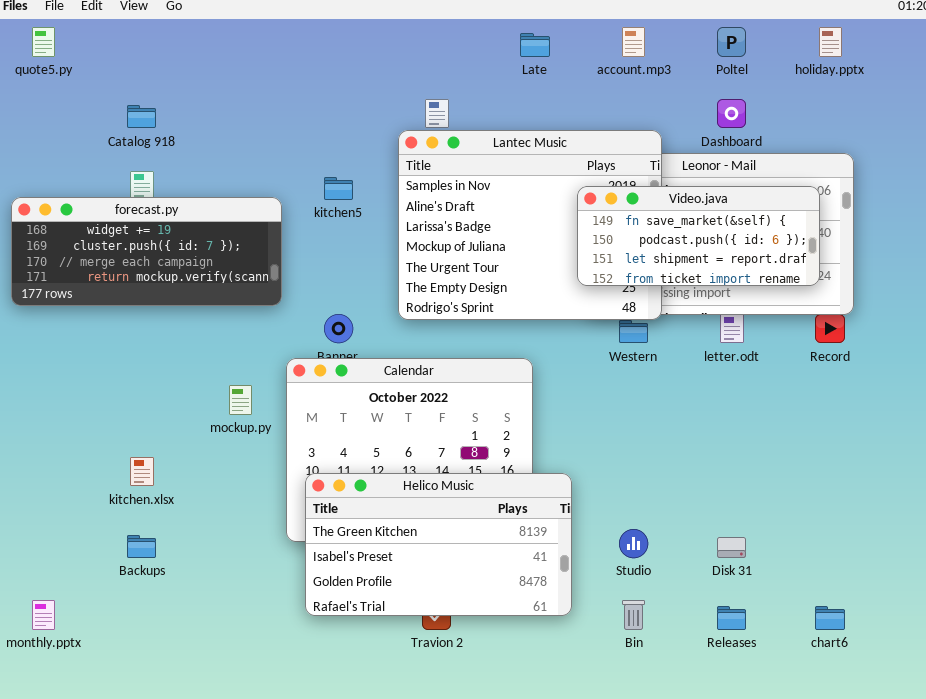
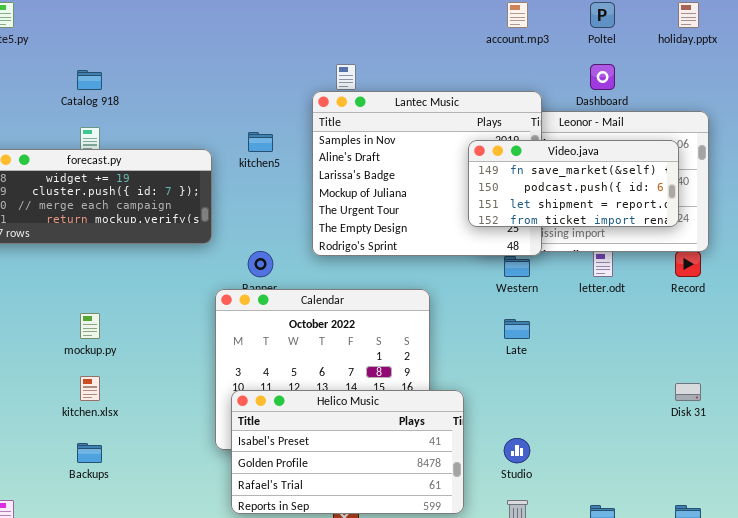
Late: [520,33,550,57] -> [504,319,530,339], moved
mockup.py: [229,385,252,415] -> [80,313,100,339], moved
Helico Music: [305,473,572,616] -> [231,390,464,514], scrolled down 1 row
Disk 31: [717,537,746,558] -> [675,383,701,401], moved

